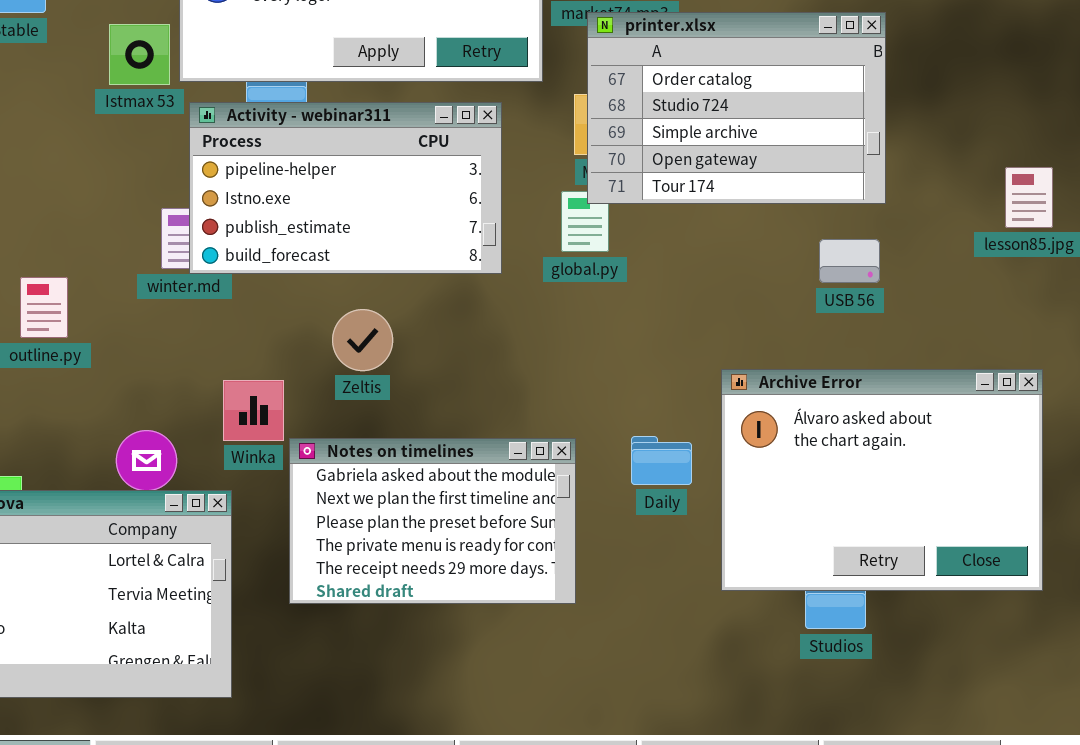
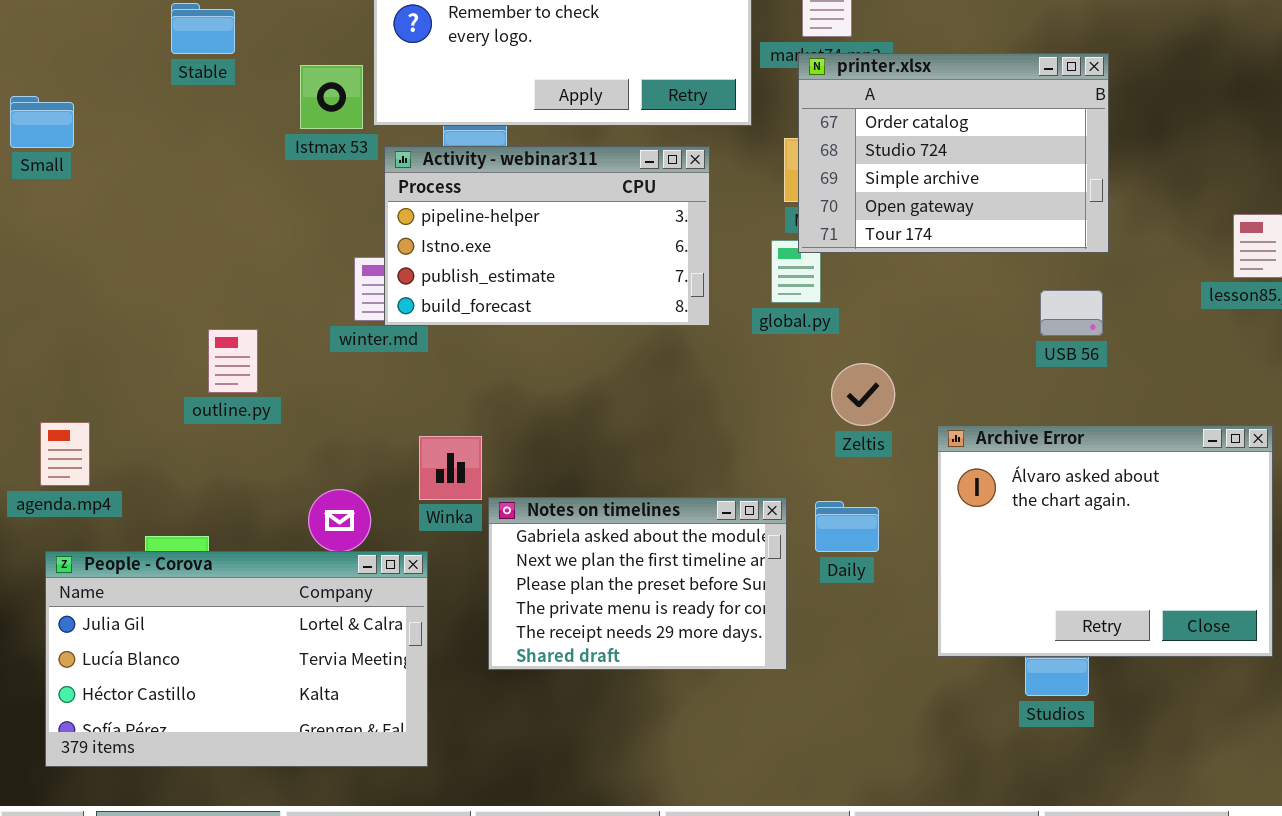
Zeltis: [332,309,393,371] -> [831,363,895,426], moved
Daily: [631,436,692,485] -> [815,501,879,552], moved

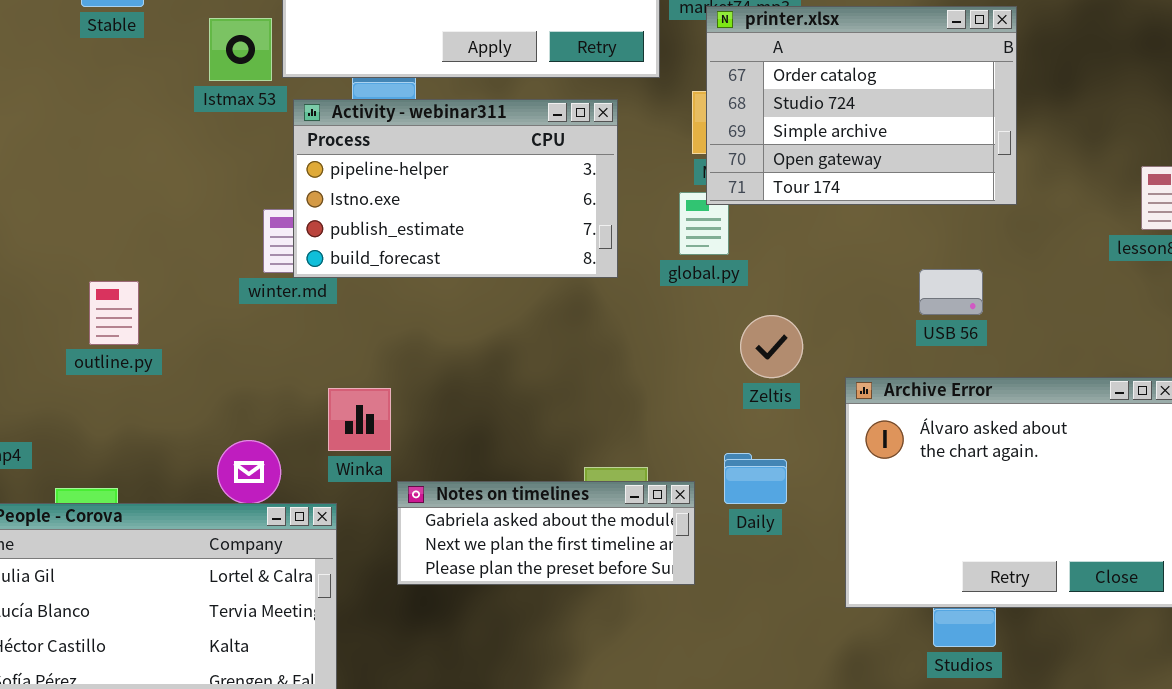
USB 56: [1040,290,1103,336] -> [919,269,983,315], moved
outline.py: [208,329,258,393] -> [89,281,139,345], moved
Notes on timelines: [488,497,787,670] -> [397,481,695,585], moved, resized

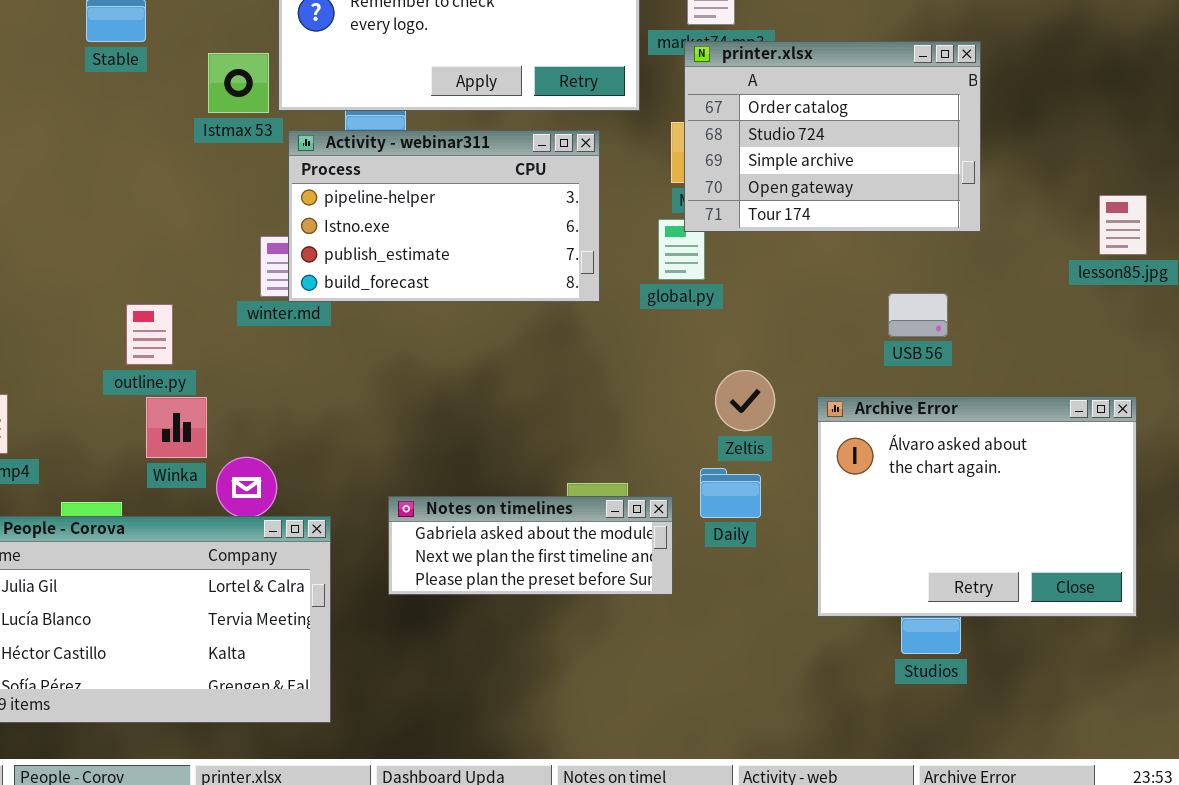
outline.py: [89,281,139,345] -> [126,304,173,365], moved
Zeltis: [740,315,803,378] -> [715,370,775,431], moved
Winka: [328,388,391,451] -> [146,397,207,458], moved

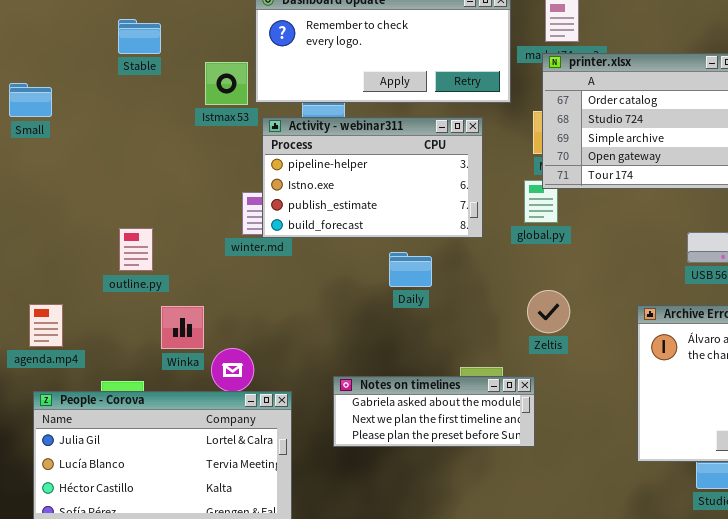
outline.py: [126,304,173,365] -> [119,228,153,271], moved
Zeltis: [715,370,775,431] -> [527,290,570,333], moved
Daily: [700,468,761,518] -> [389,252,432,287], moved

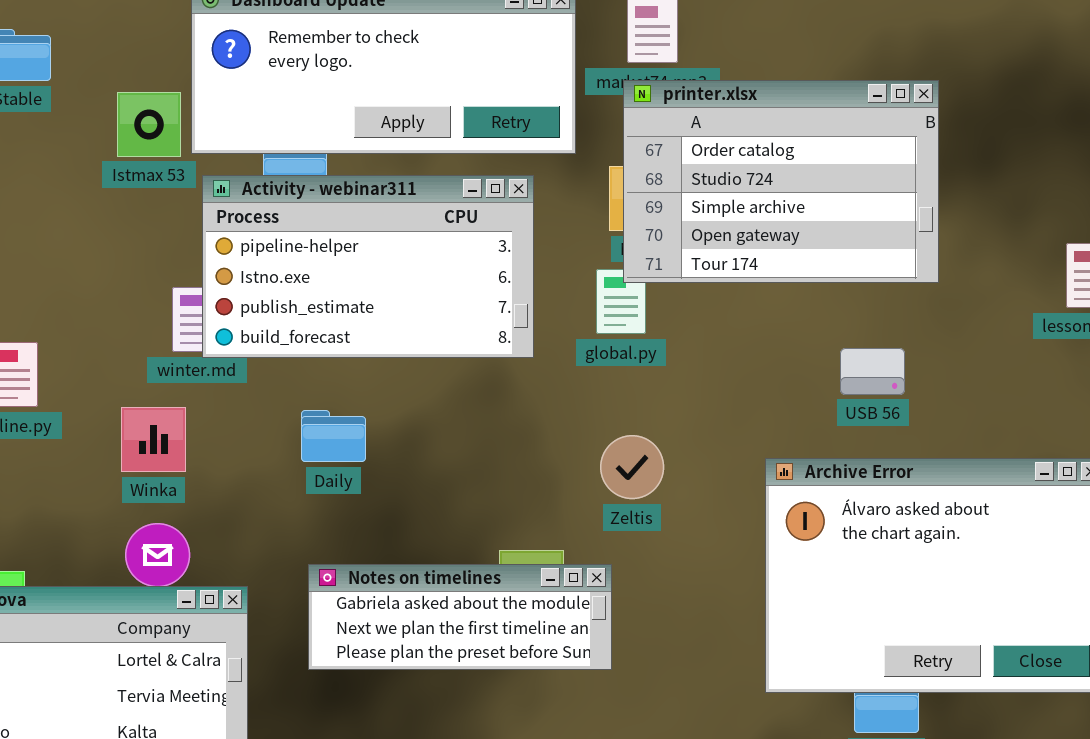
Daily: [389,252,432,287] -> [301,410,366,462], moved
Winka: [161,306,204,349] -> [121,407,186,472], moved

